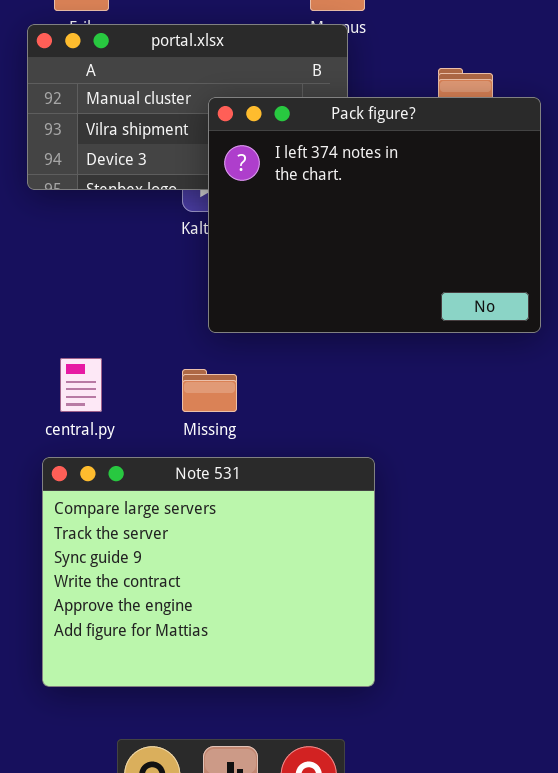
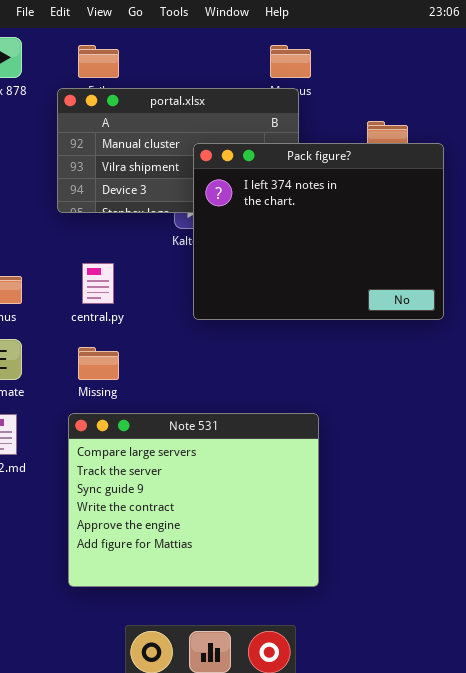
central.py: [60,358,102,412] -> [82,263,114,304], moved
Missing: [182,369,237,412] -> [78,347,119,380], moved

